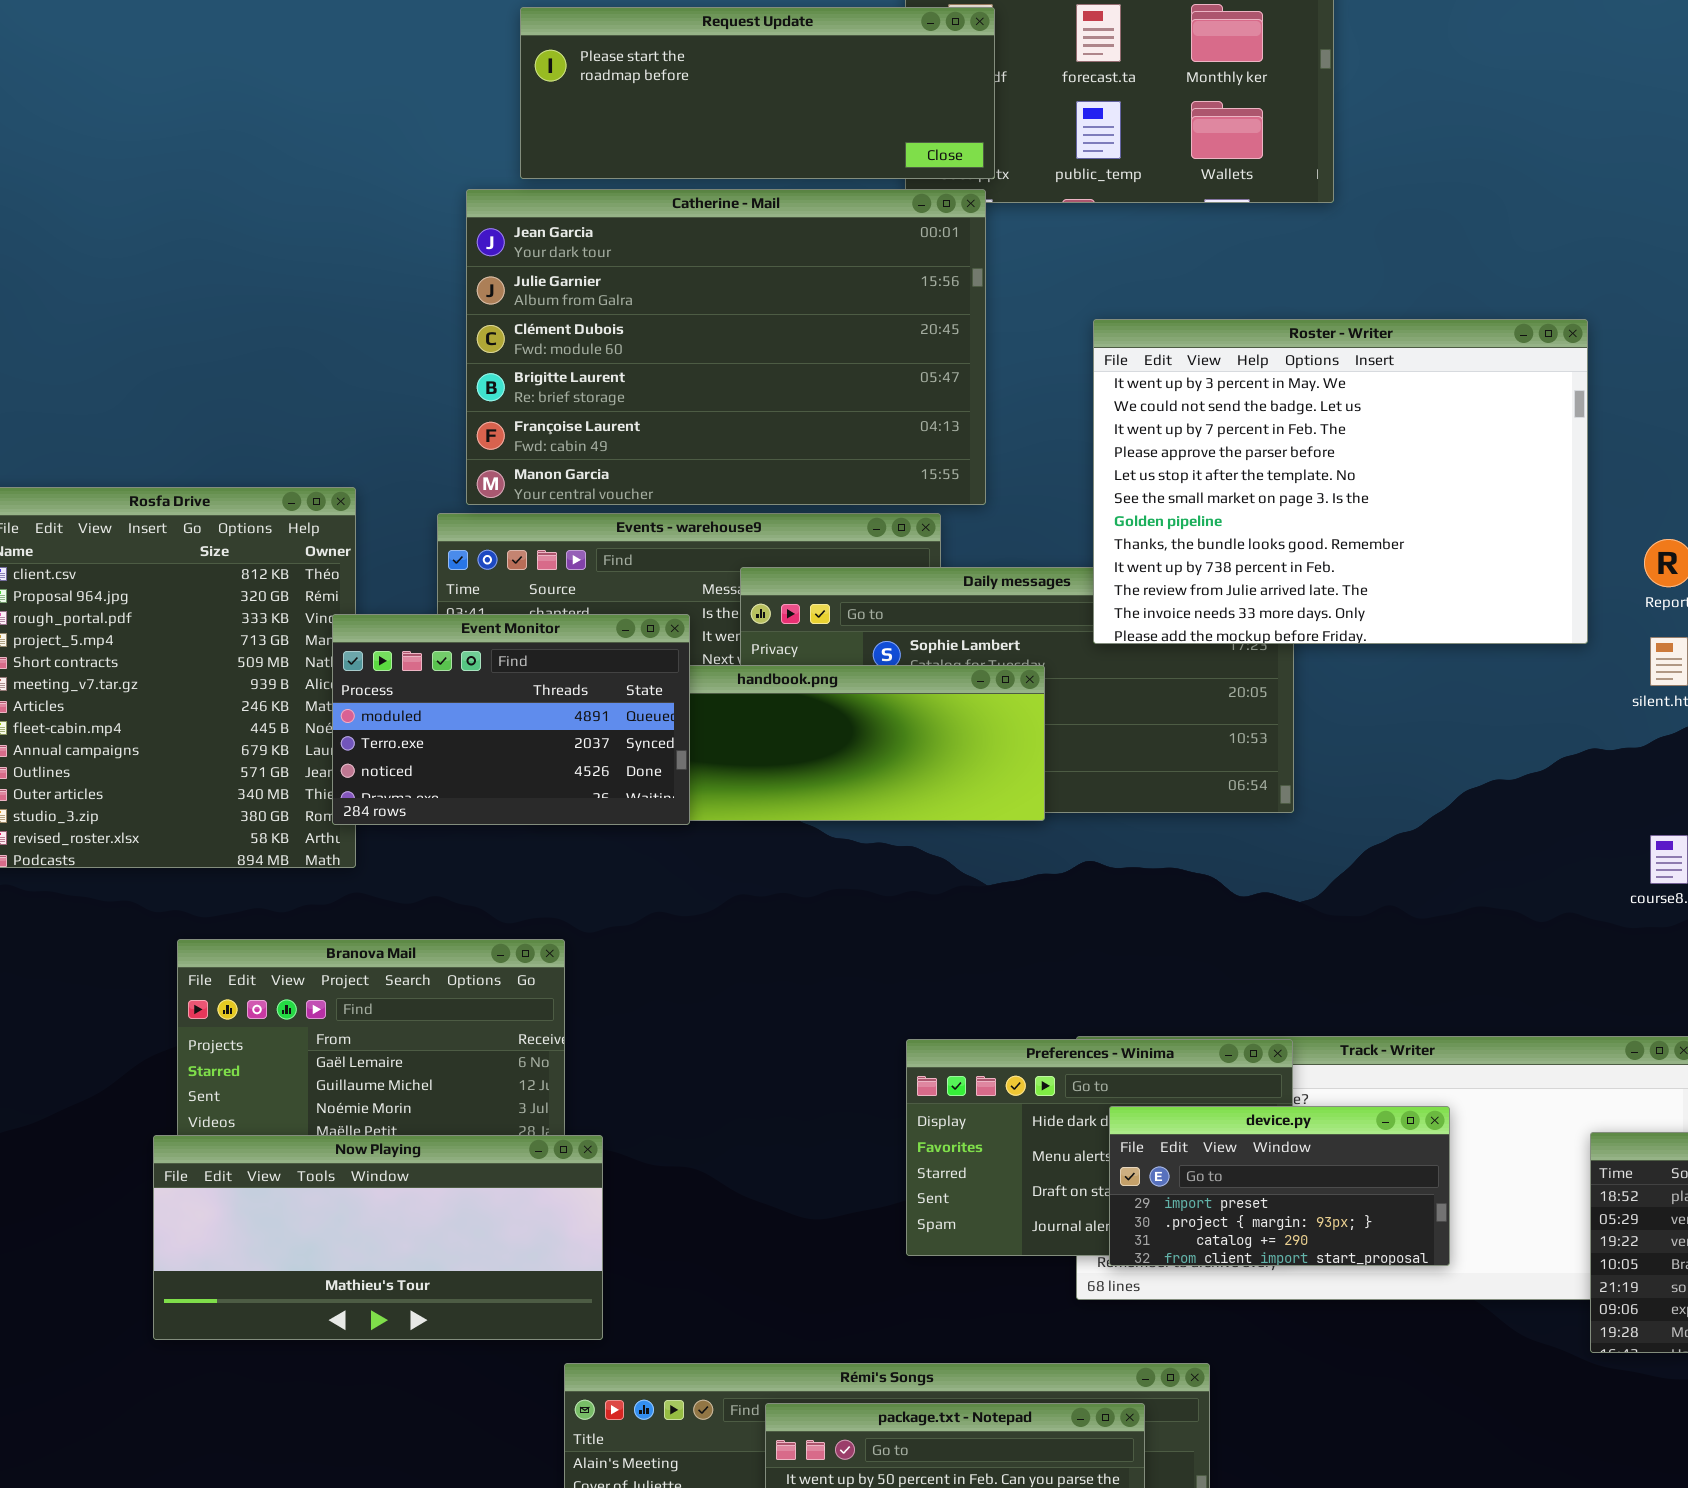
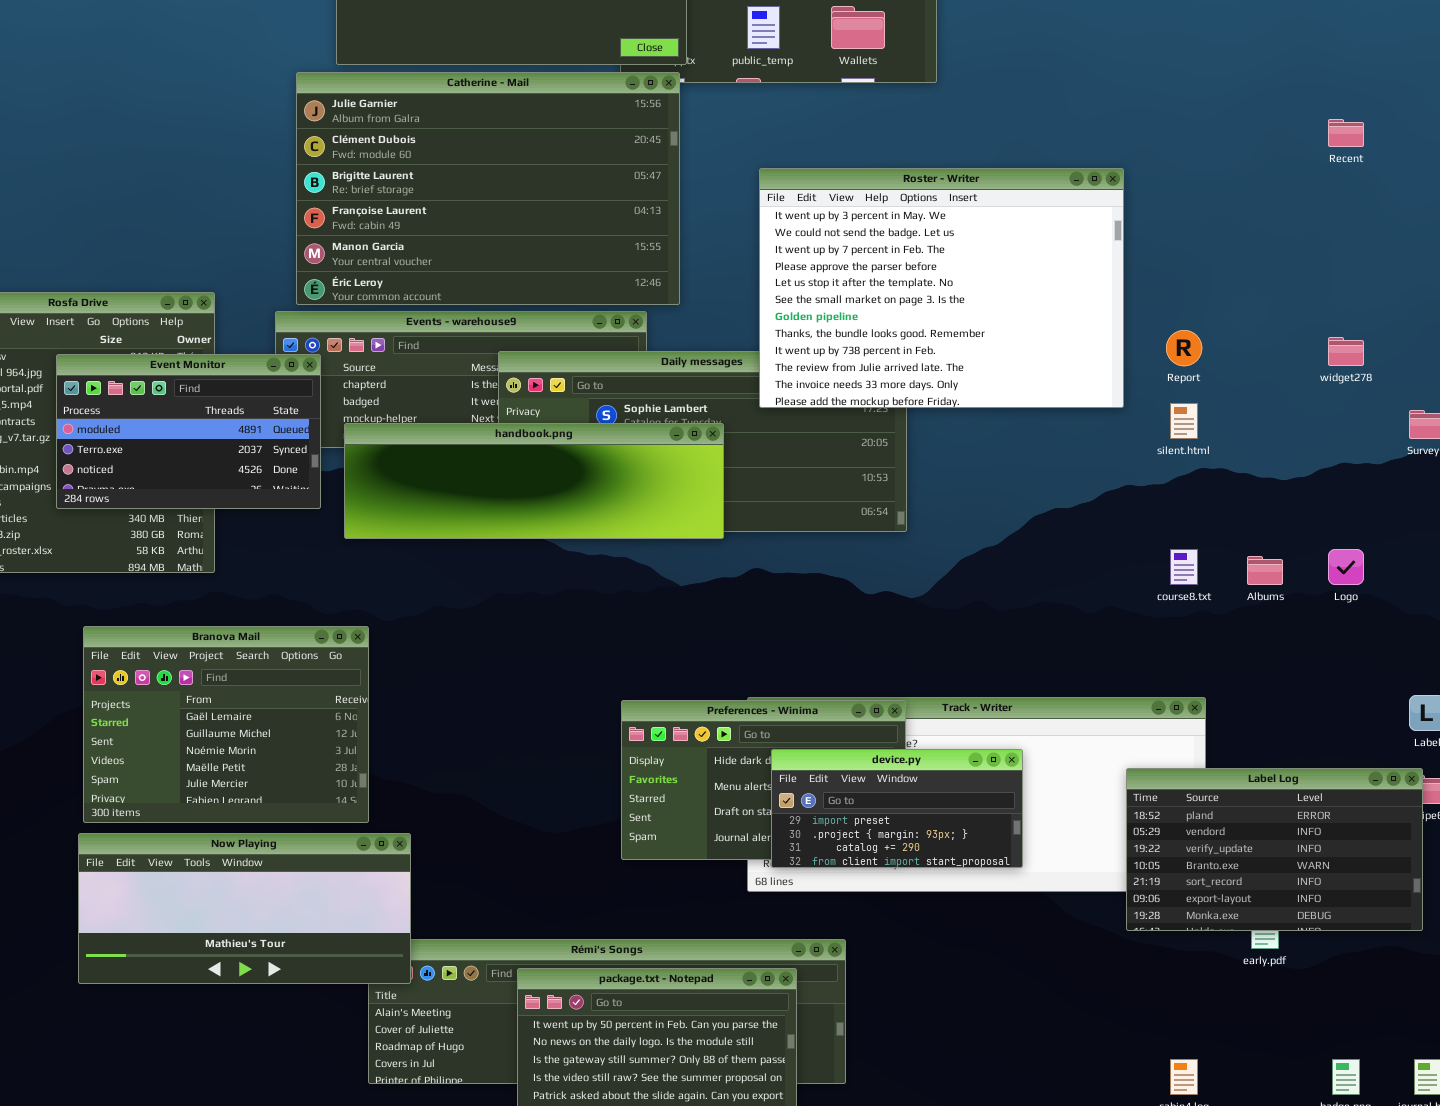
Catherine - Mail: [466,189,986,505] -> [296,72,680,305], scrolled down 1 row
Event Monitor: [332,614,690,825] -> [56,354,321,509], moved
Now Playing: [153,1135,603,1340] -> [78,833,411,984], moved

